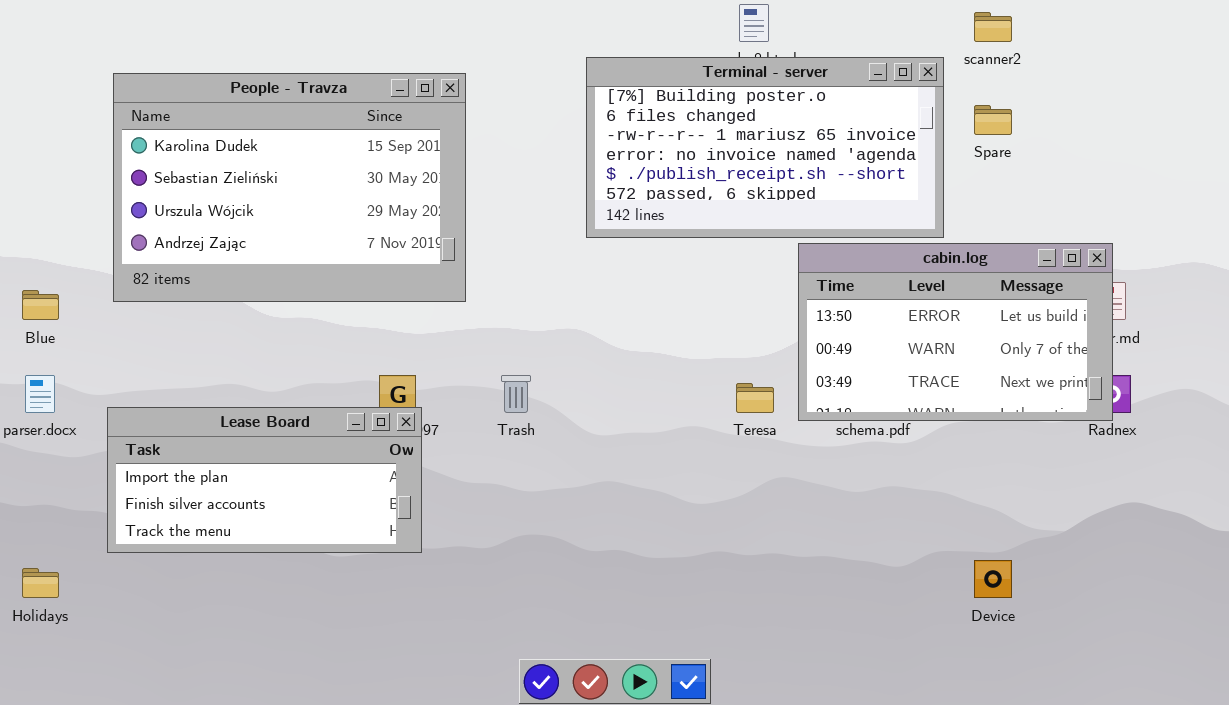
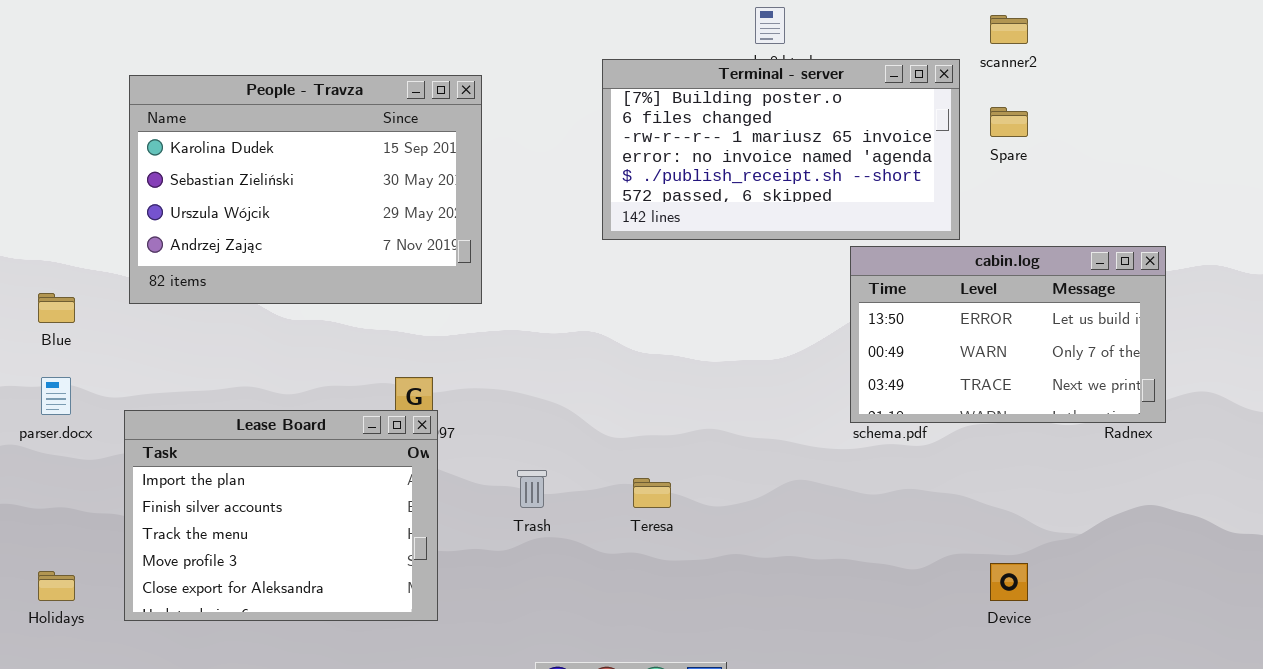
cabin.log: [798,243,1113,421] -> [850,246,1166,423], moved
Trash: [501,375,531,413] -> [517,470,547,508], moved
Teresa: [736,383,774,413] -> [633,478,671,508], moved
Lease Board: [107,407,422,553] -> [124,410,438,621], resized

